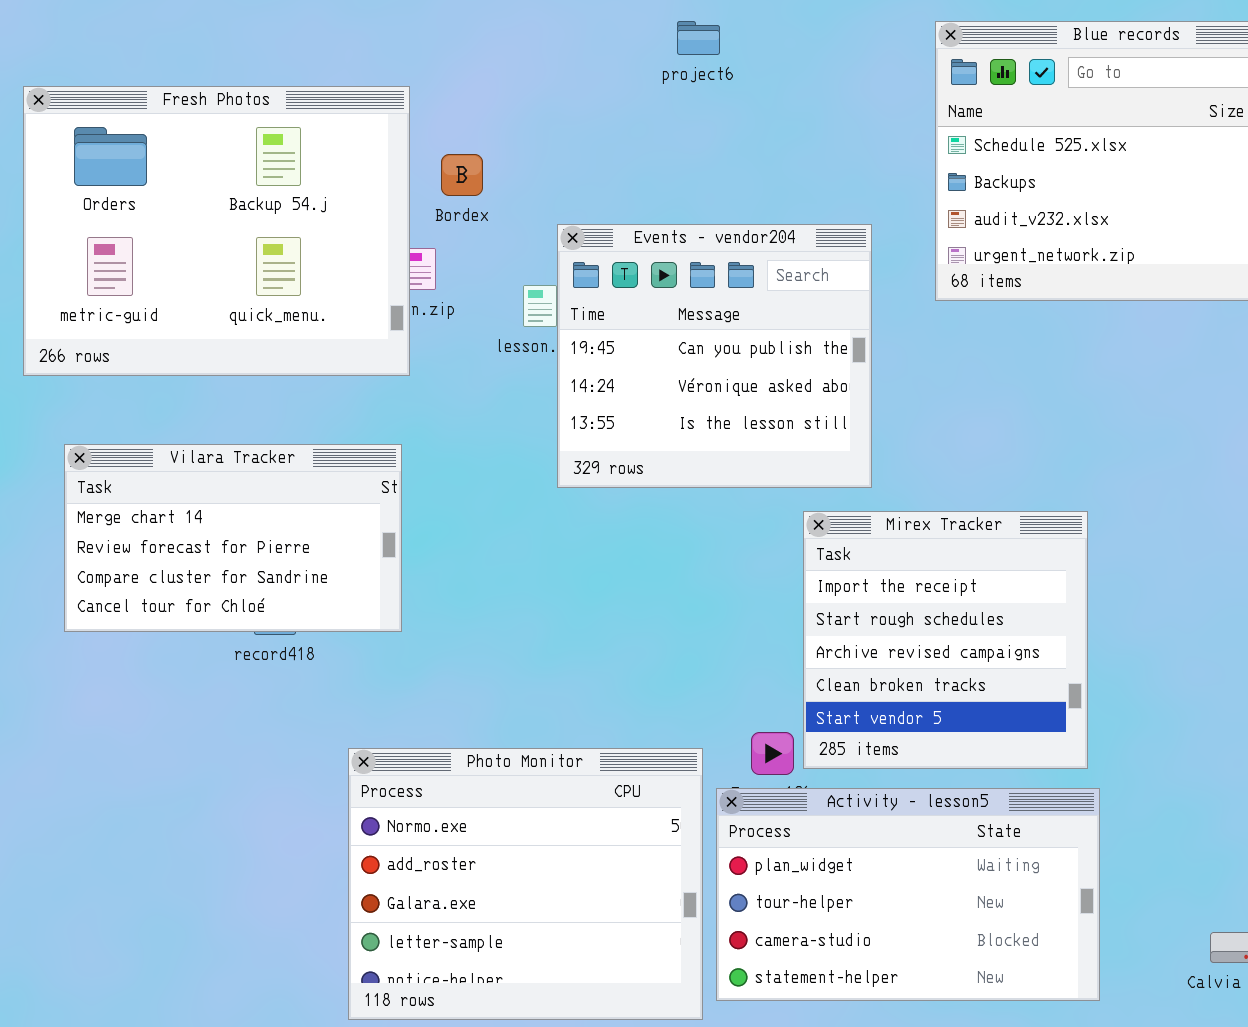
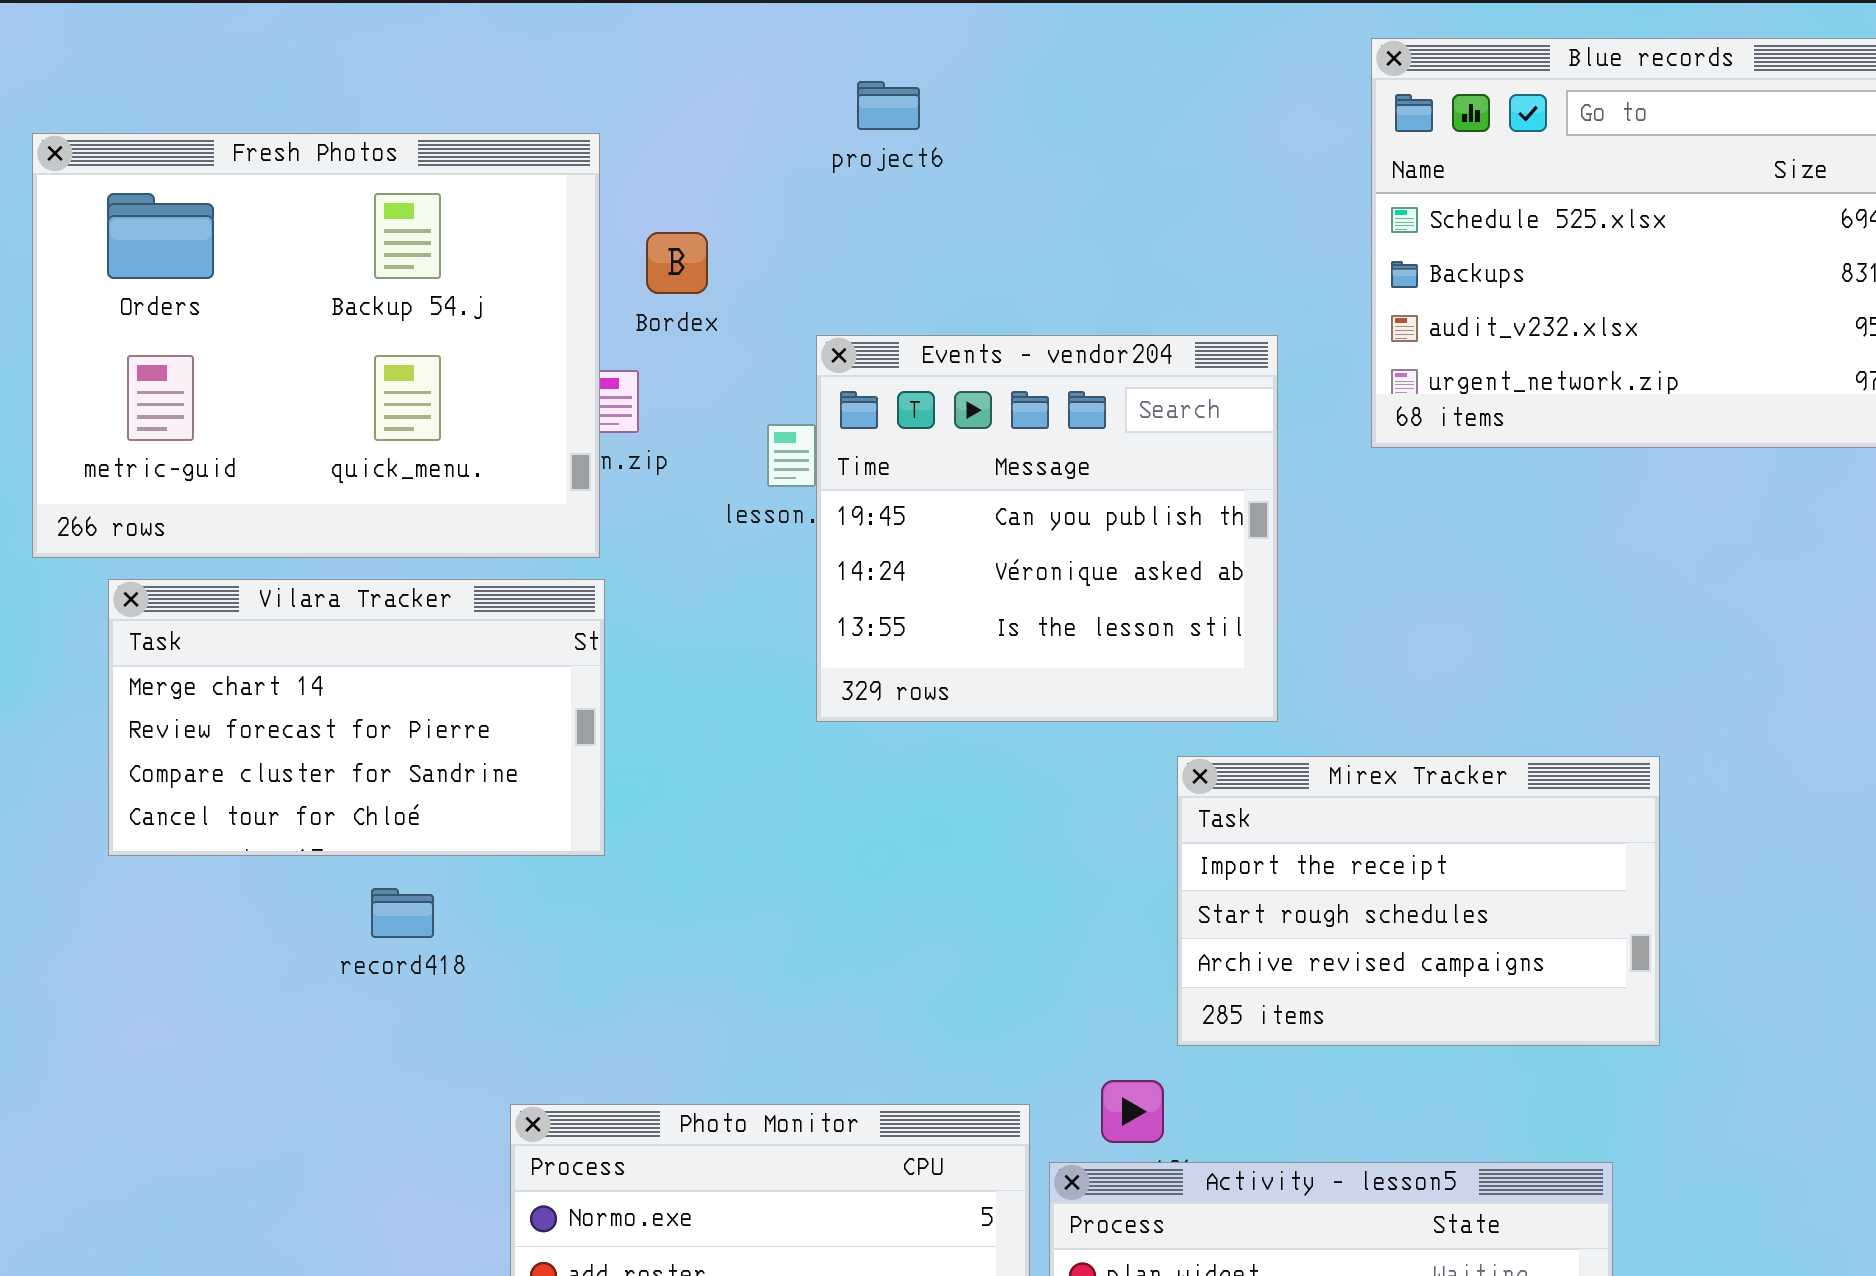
project6: [677,21,720,55] -> [857,81,920,130], moved
Vilara Tracker: [64,444,402,632] -> [108,579,605,856], moved
Mirex Tracker: [803,511,1088,769] -> [1177,756,1660,1046], resized

